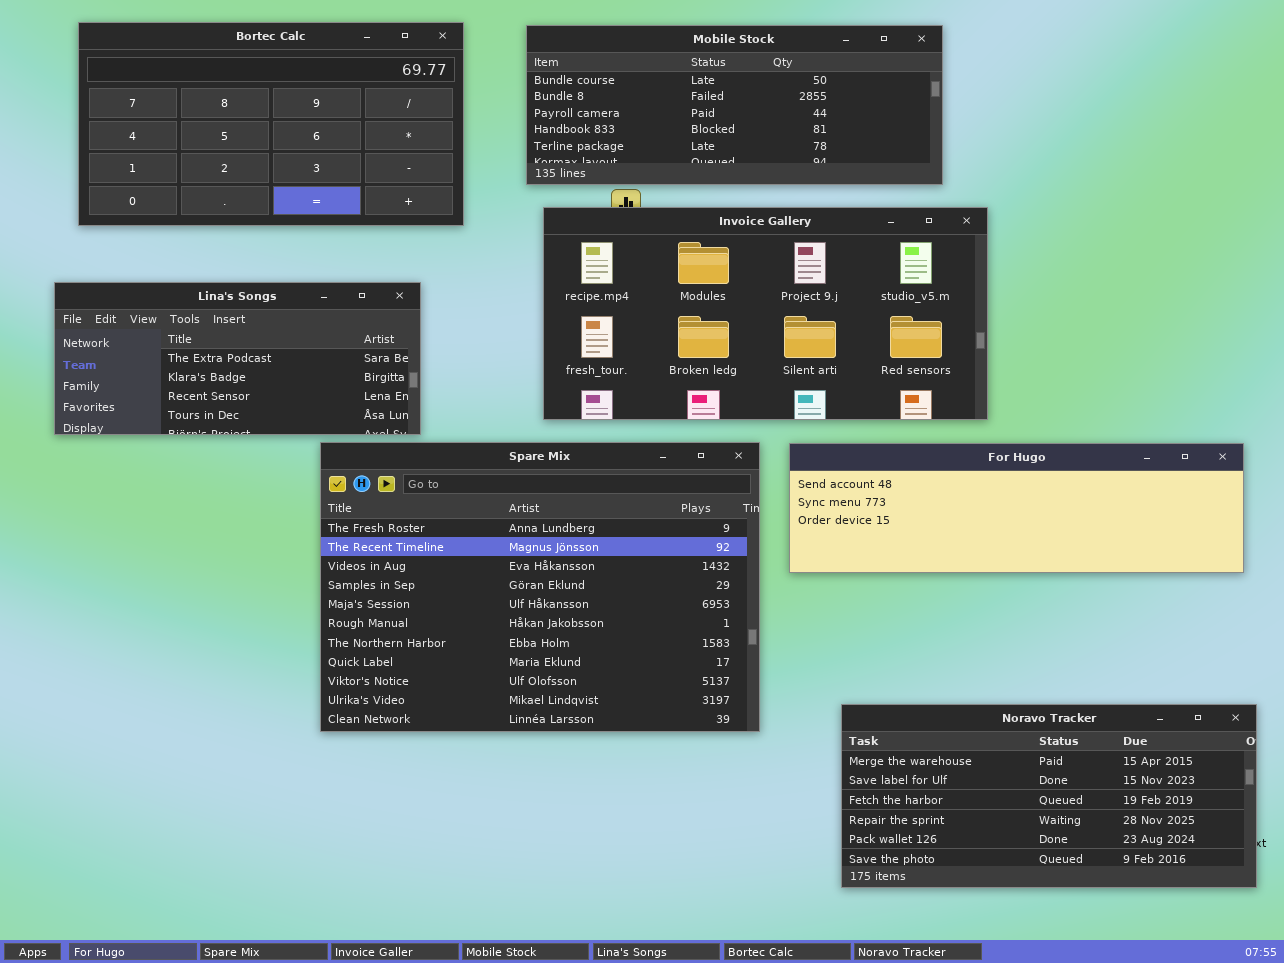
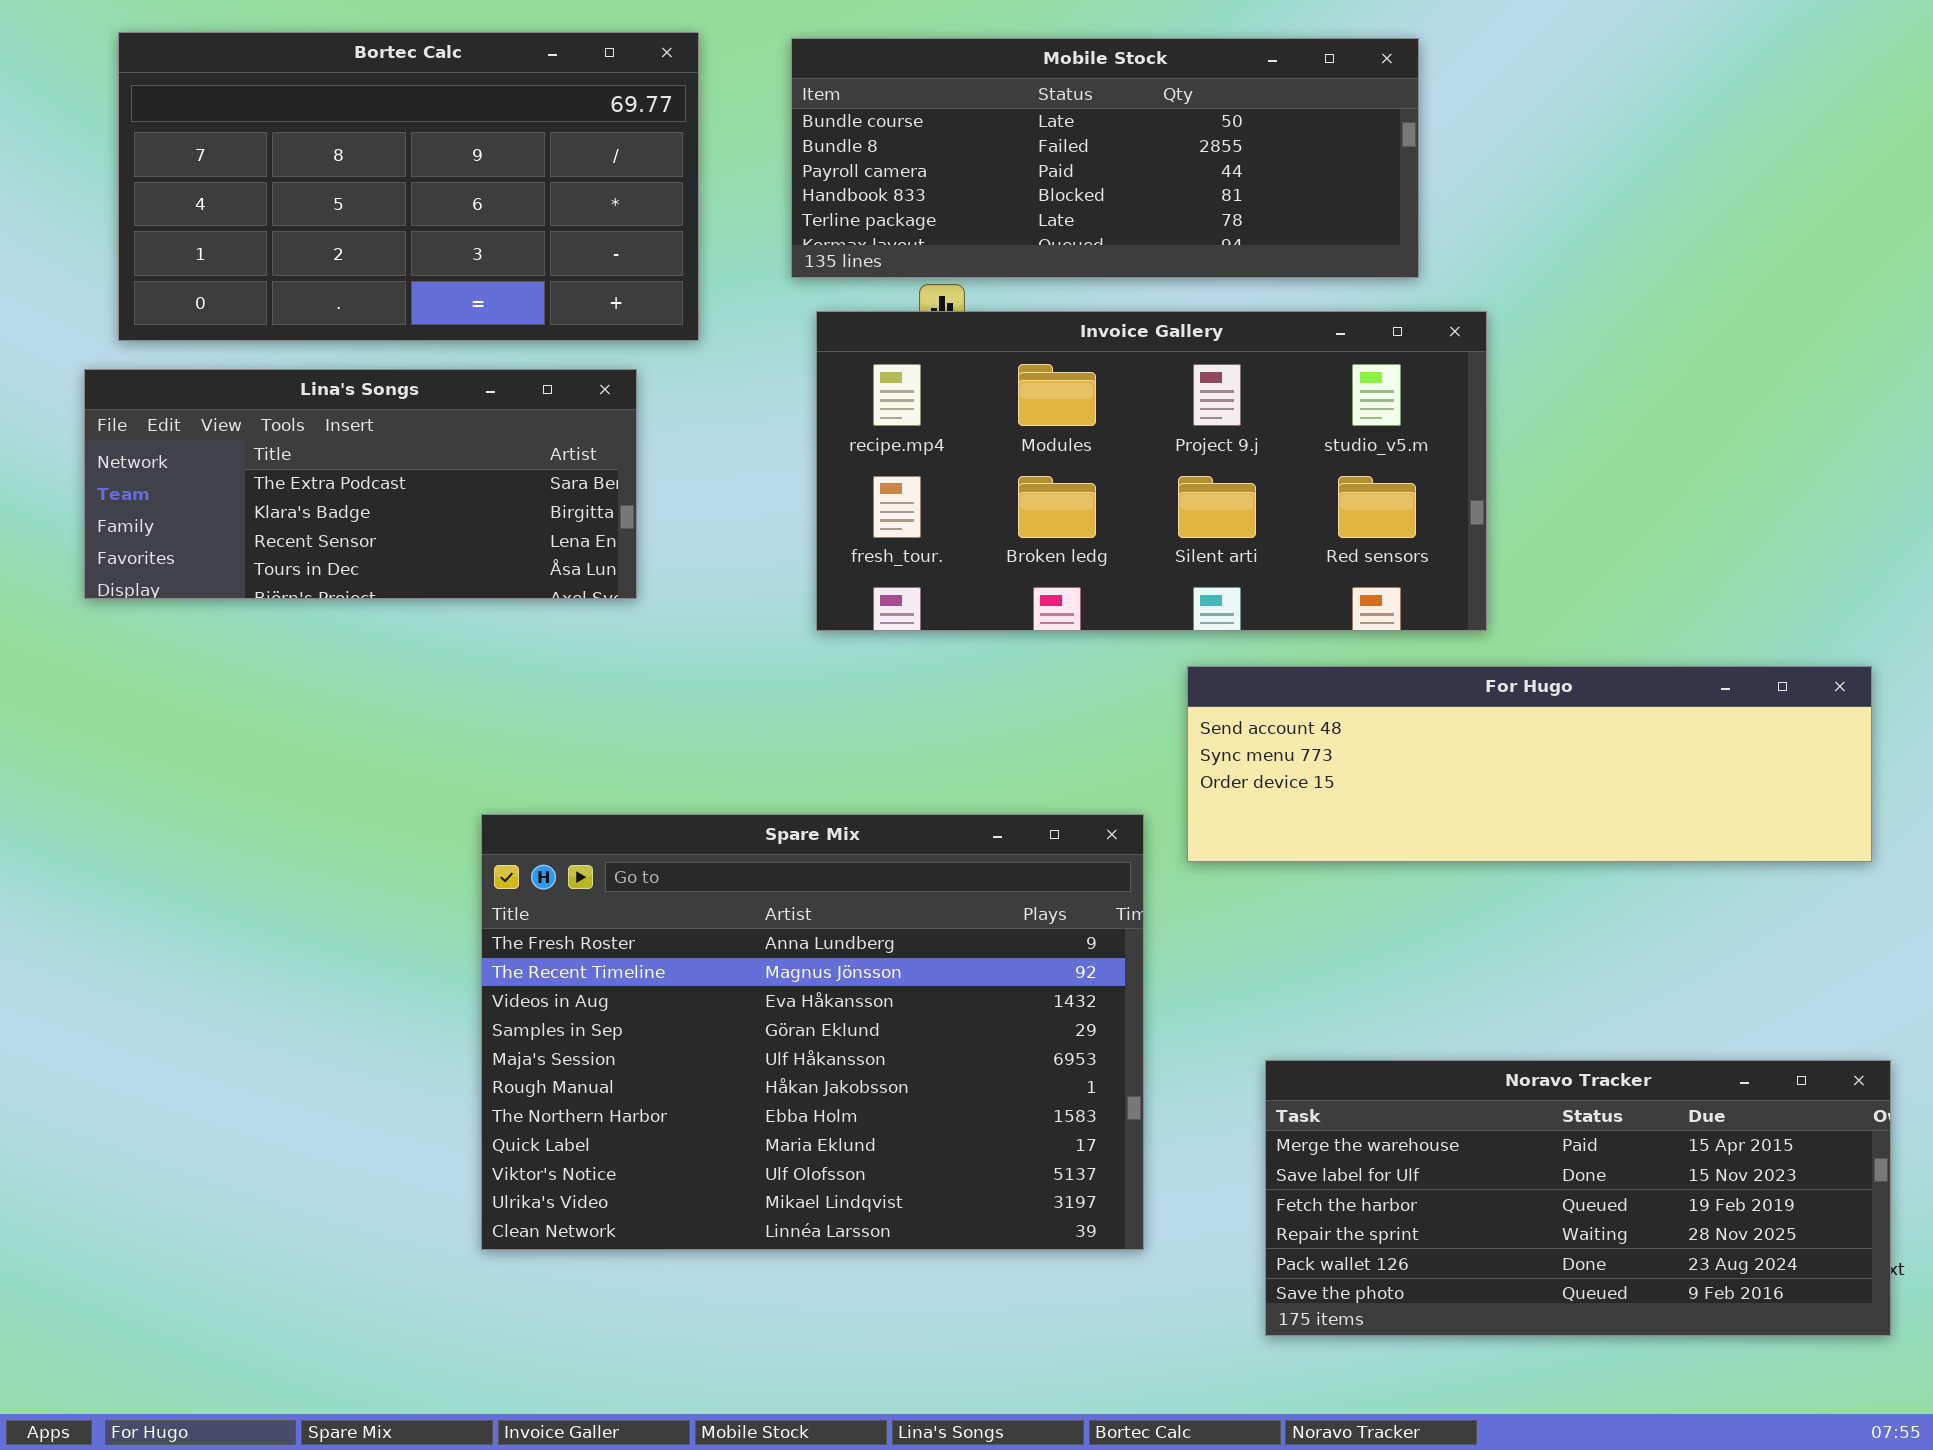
Lina's Songs: [54,282,421,435] -> [84,369,637,599], moved
Spare Mix: [320,442,760,732] -> [481,814,1144,1250], moved

